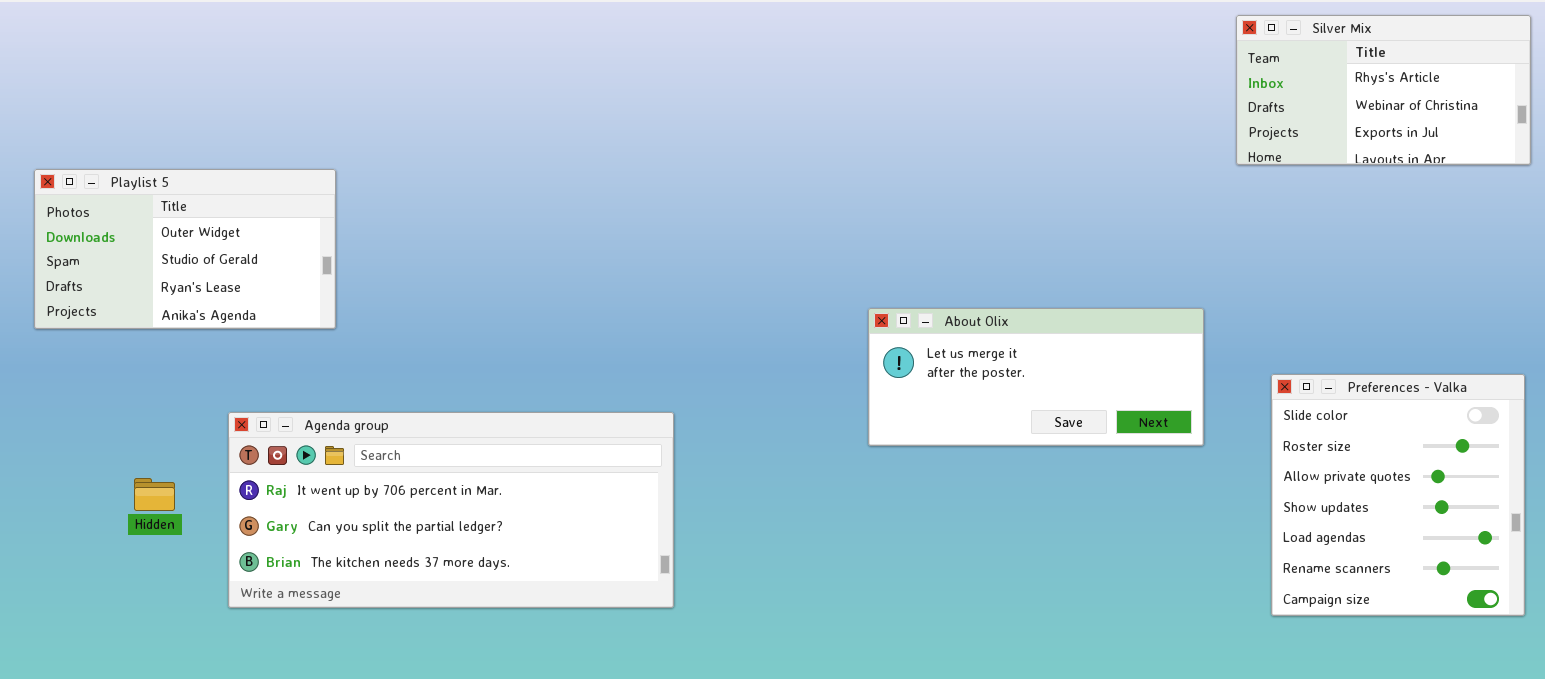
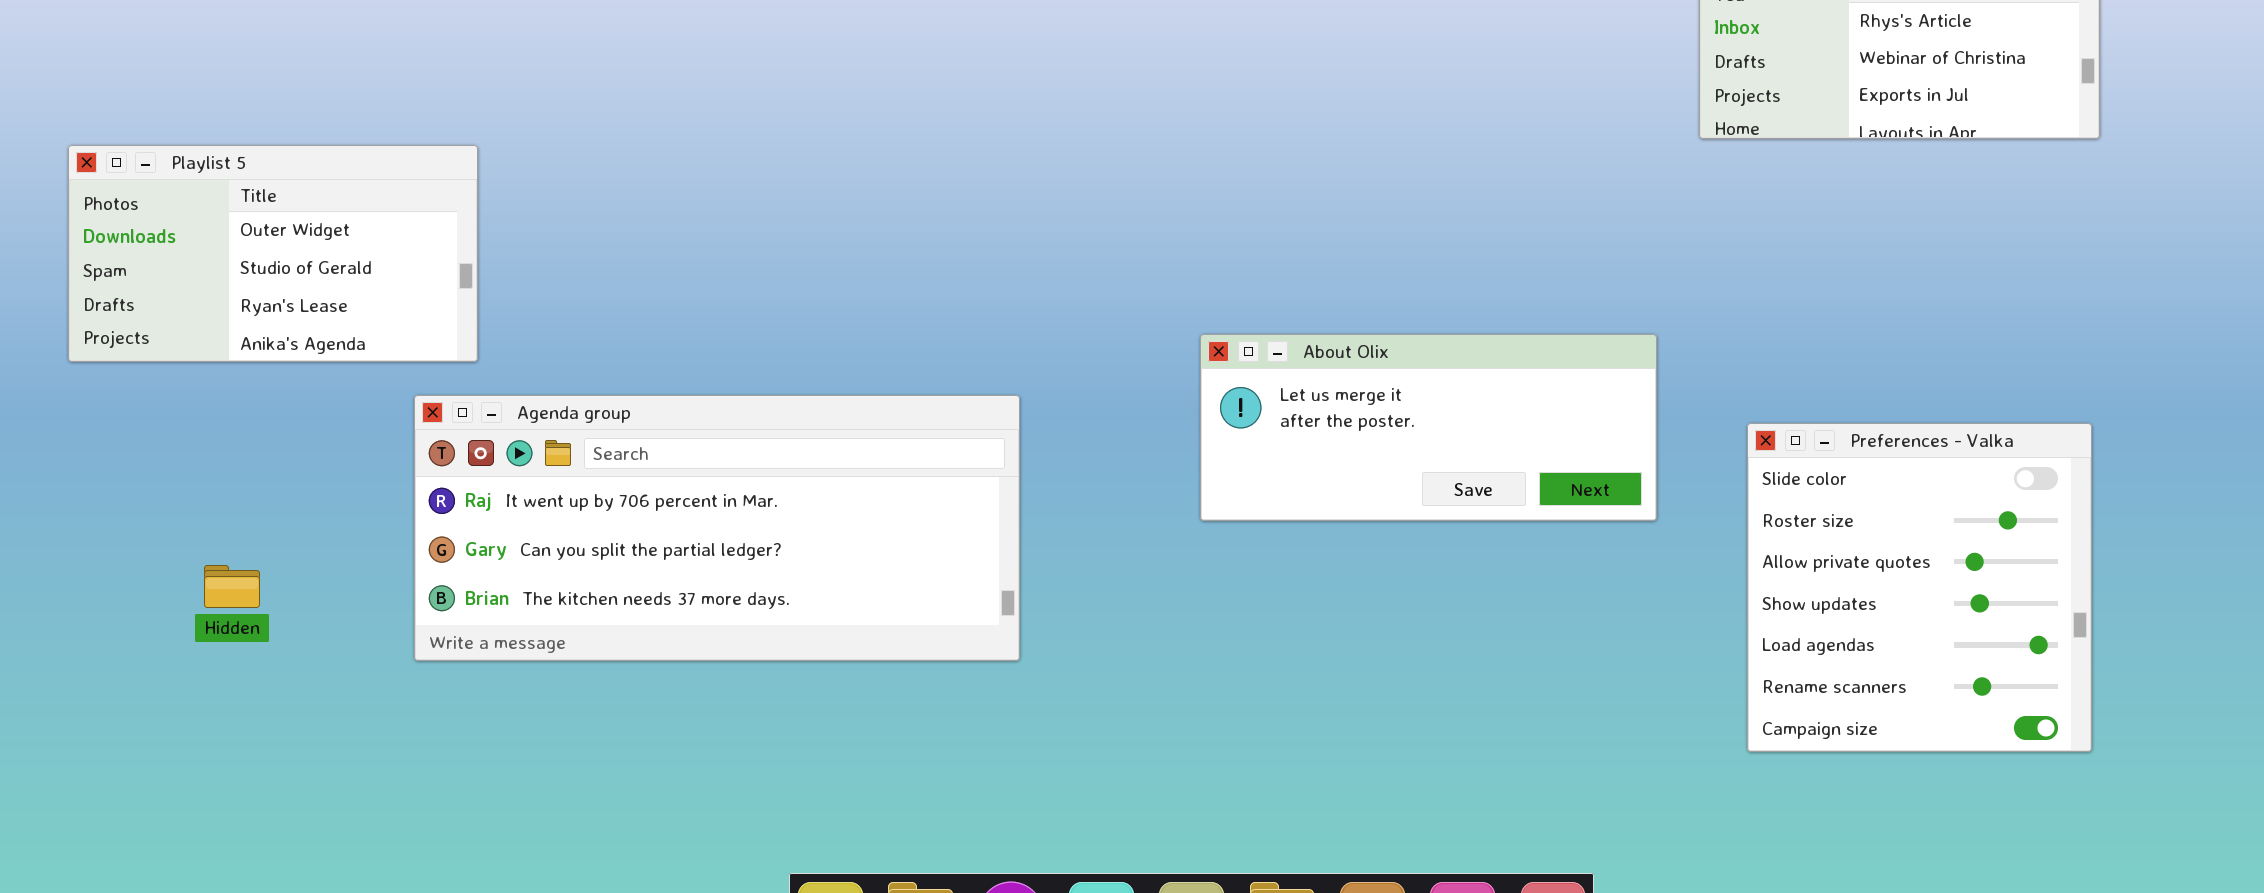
Agenda group: [228,412,674,608] -> [414,395,1020,661], moved

